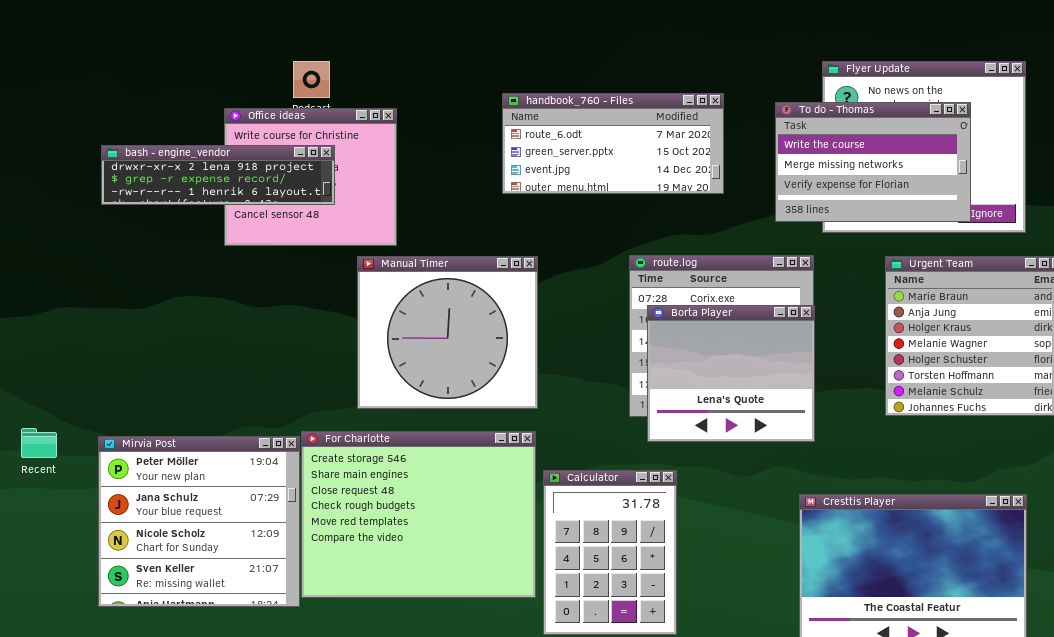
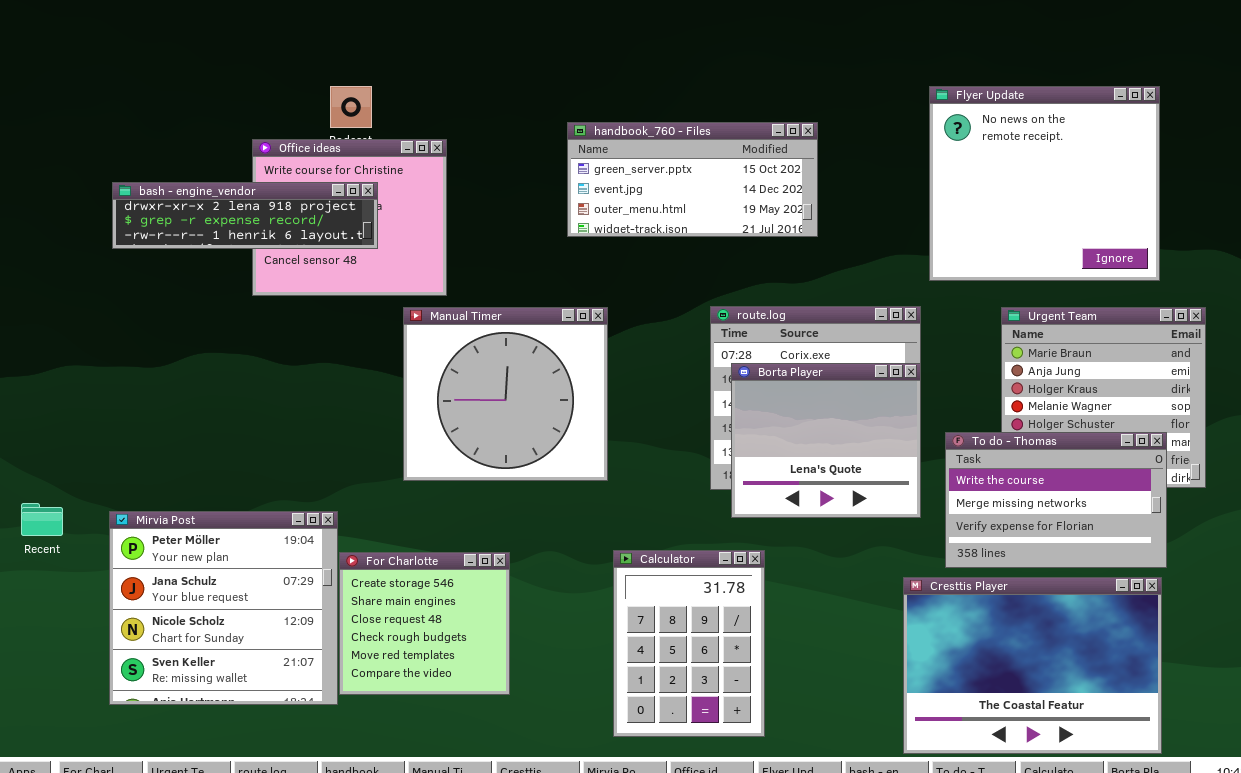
handbook_760 - Files: [502,93,724,194] -> [567,122,818,237], scrolled down 1 row
To do - Thomas: [775,102,971,222] -> [945,432,1167,568], moved
For Charlotte: [301,431,536,598] -> [339,552,510,695], resized

